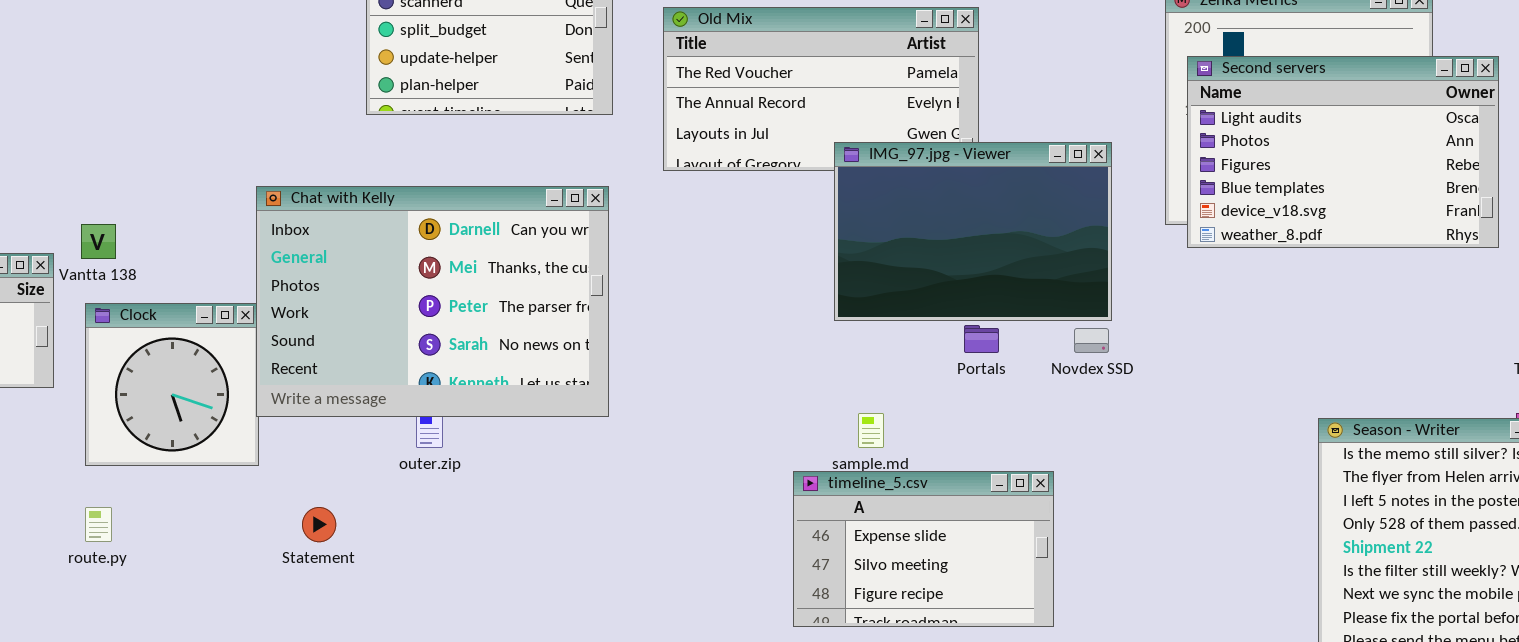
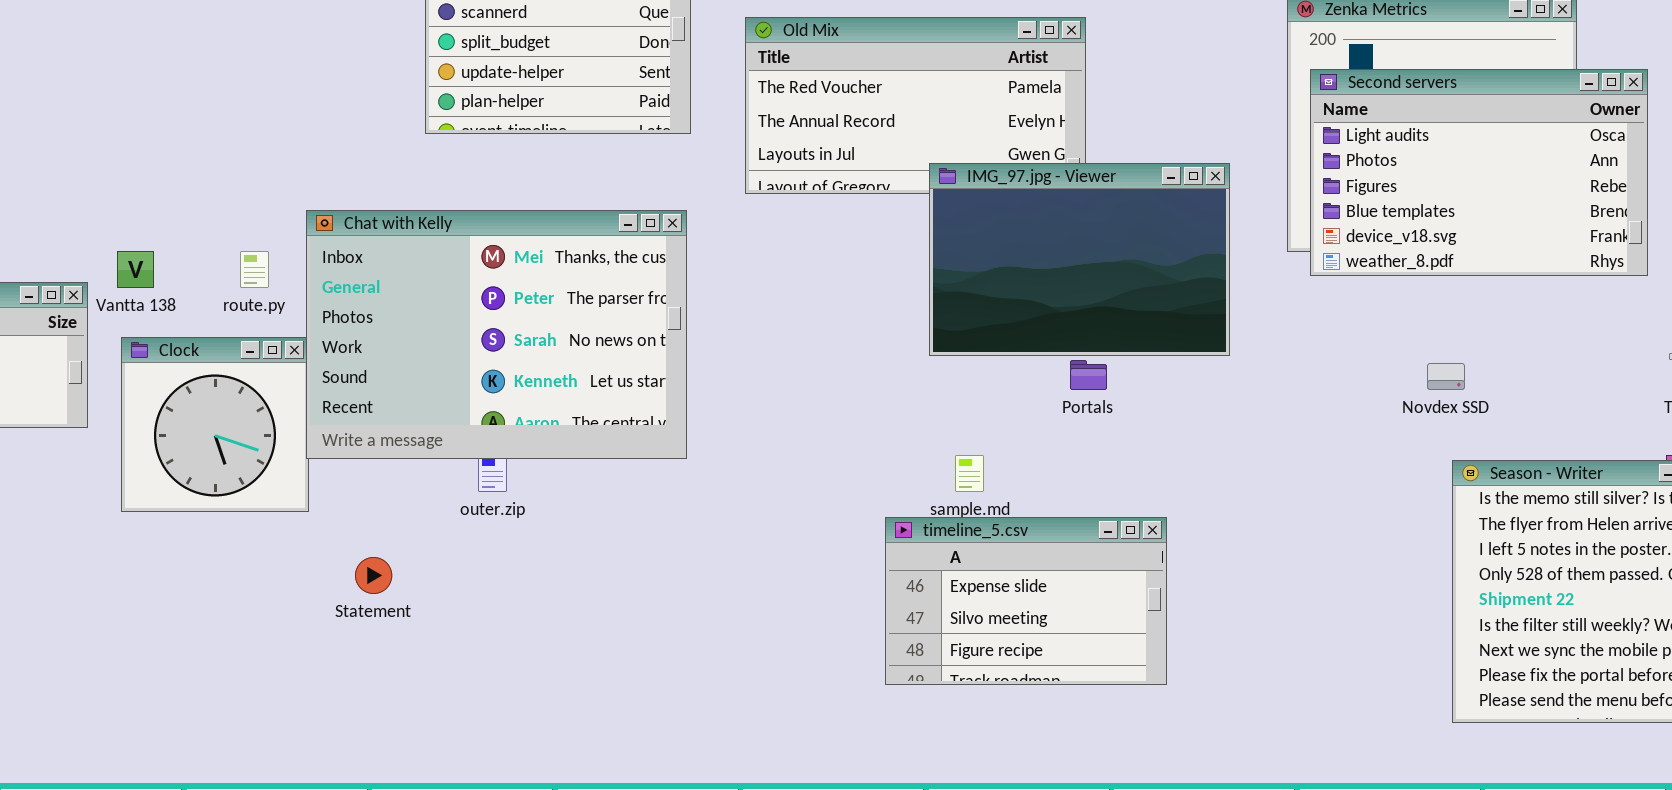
Chat with Kelly: [256,186,609,417] -> [306,210,687,459], scrolled down 1 row
Novdex SSD: [1074,328,1109,353] -> [1427,363,1465,390], moved
route.py: [85,507,112,542] -> [240,251,269,288], moved

